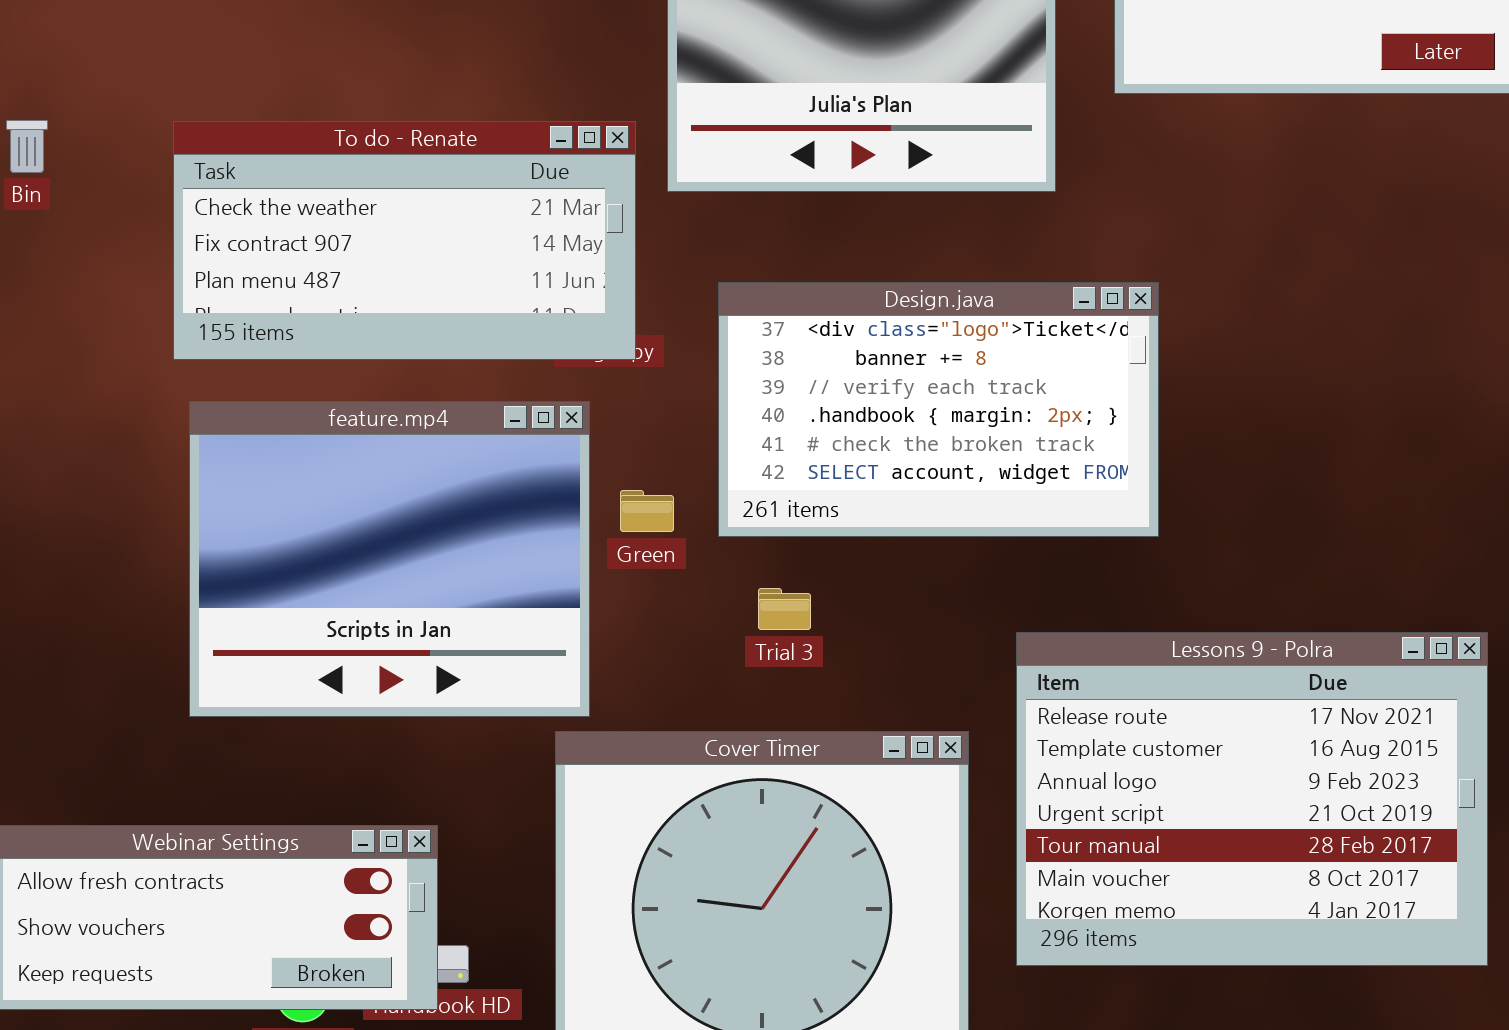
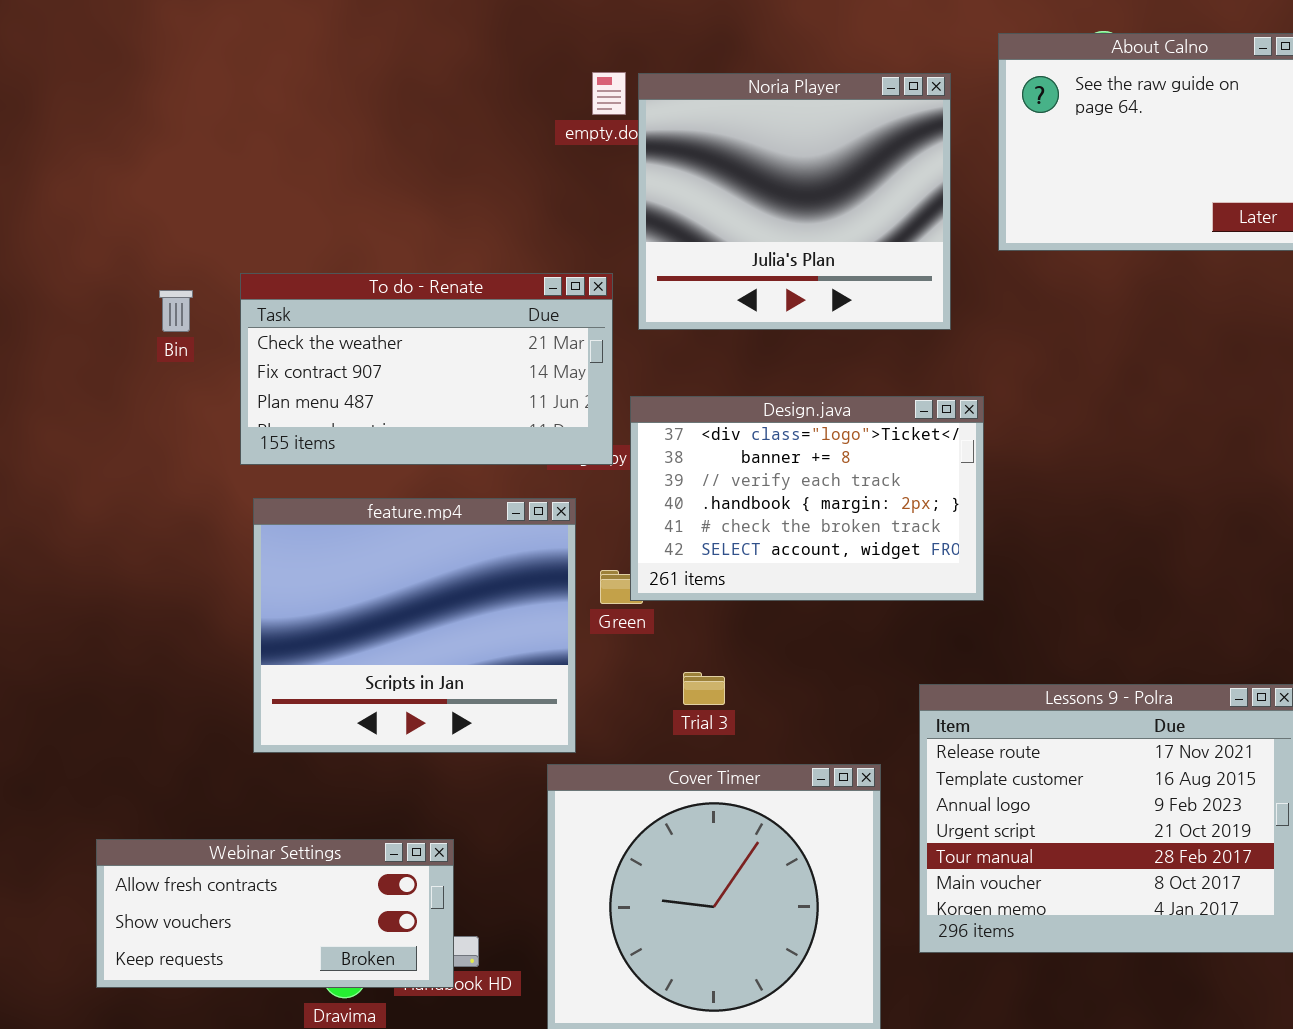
Bin: [6,120,48,173] -> [159,290,193,332], moved
Design.java: [718,282,1159,537] -> [630,396,984,601], moved
Trial 3: [758,588,811,630] -> [683,672,725,705], moved

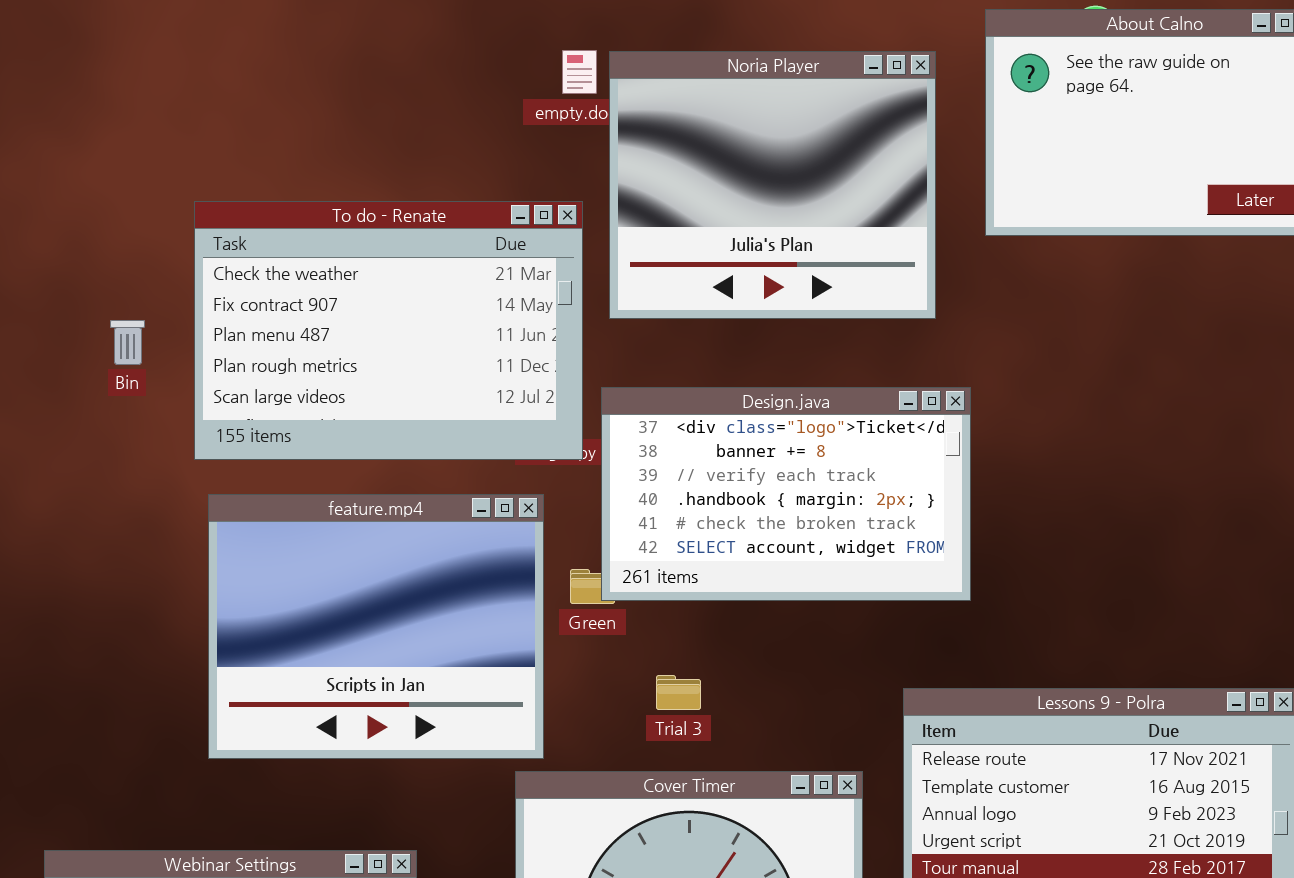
To do - Renate: [240,273,613,465] -> [194,201,583,460], resized
Bin: [159,290,193,332] -> [110,320,145,365], moved

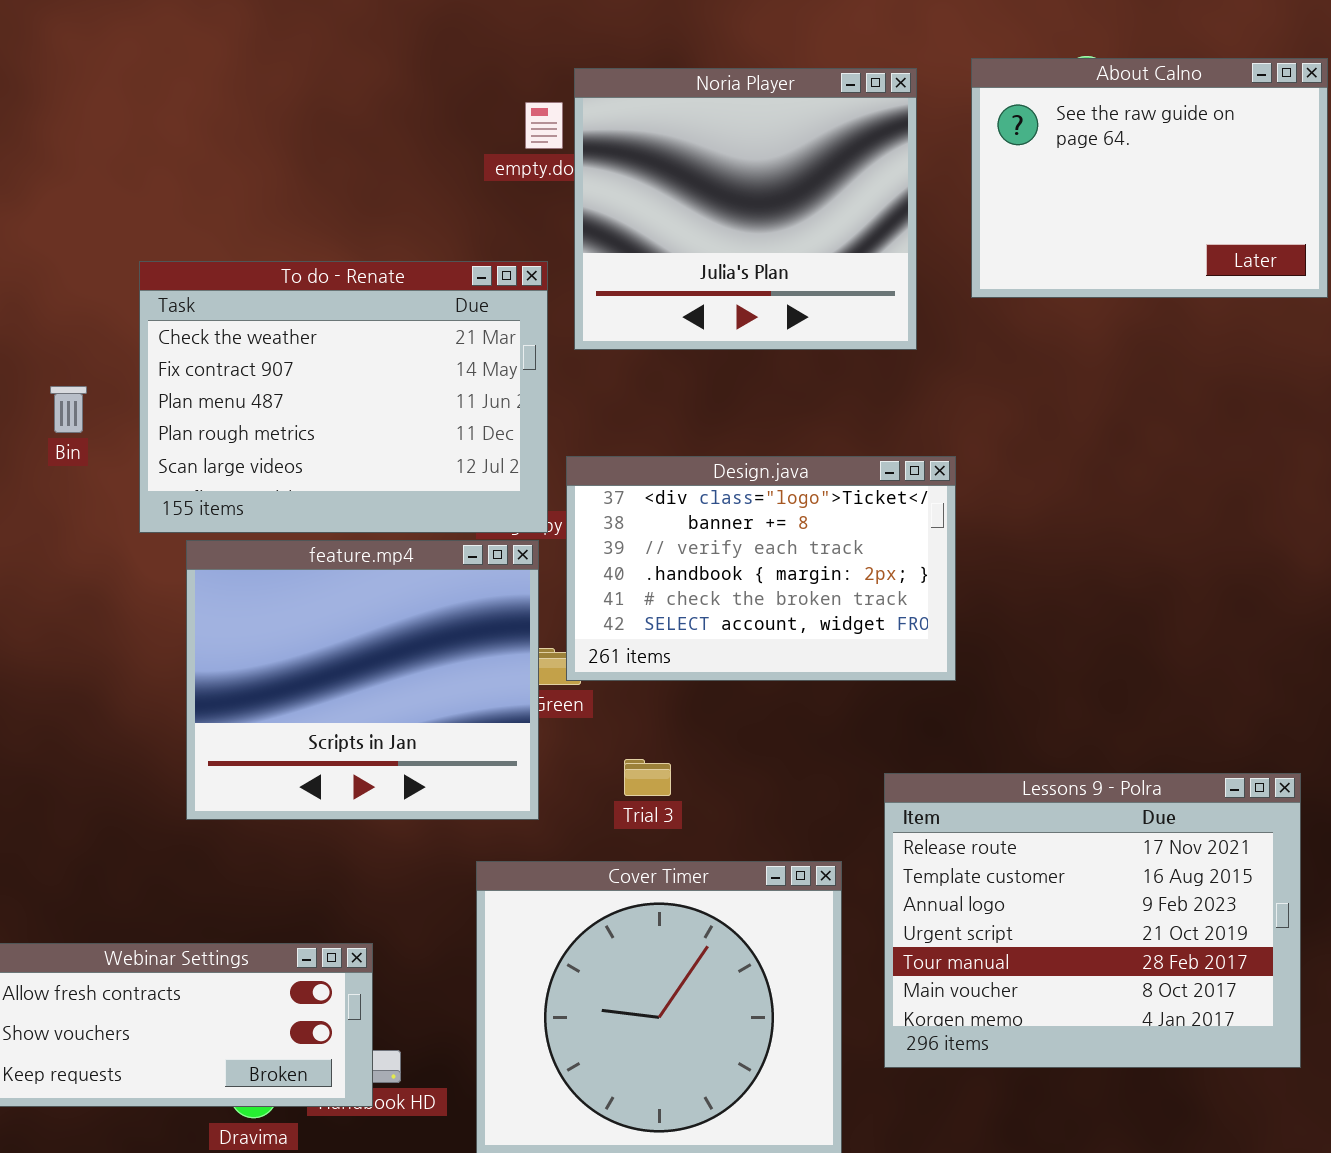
Noria Player: [609,51,936,319] -> [574,68,917,350], moved
feature.mp4: [208,494,544,759] -> [186,540,539,820], moved

